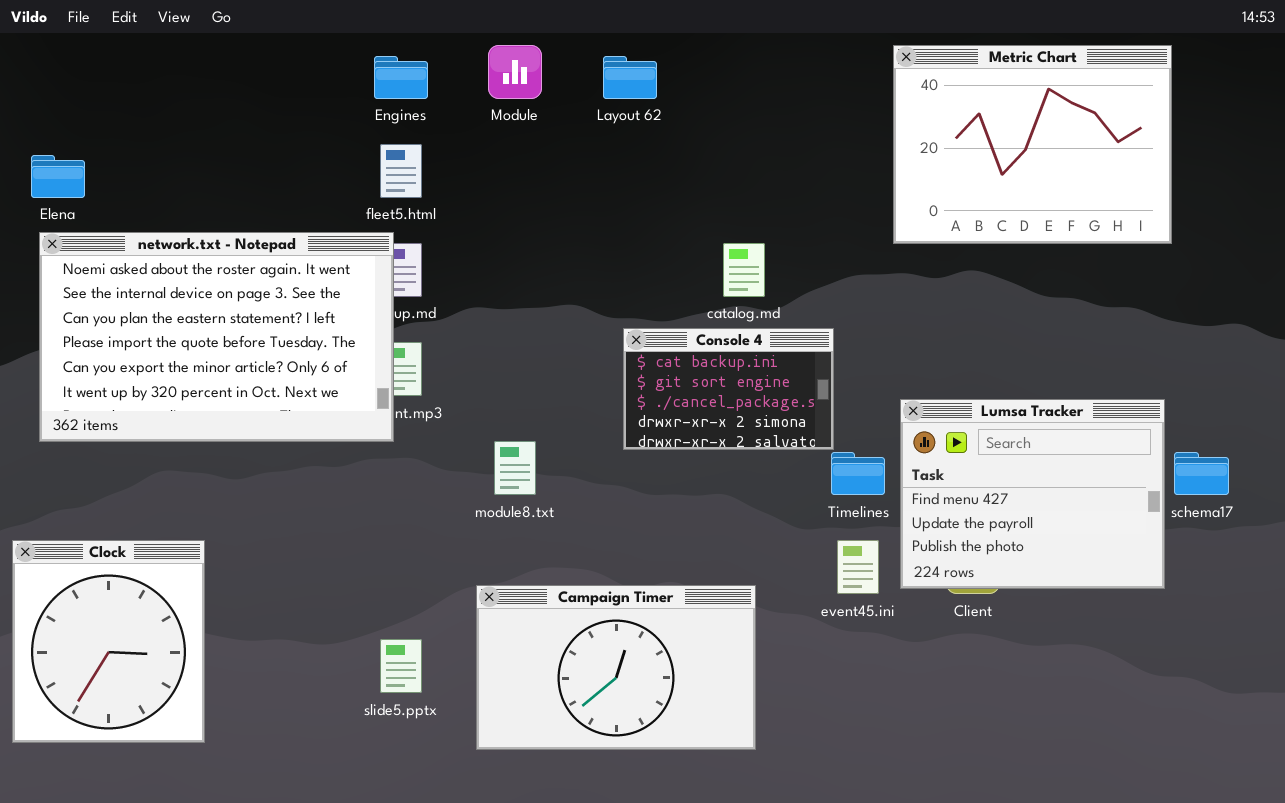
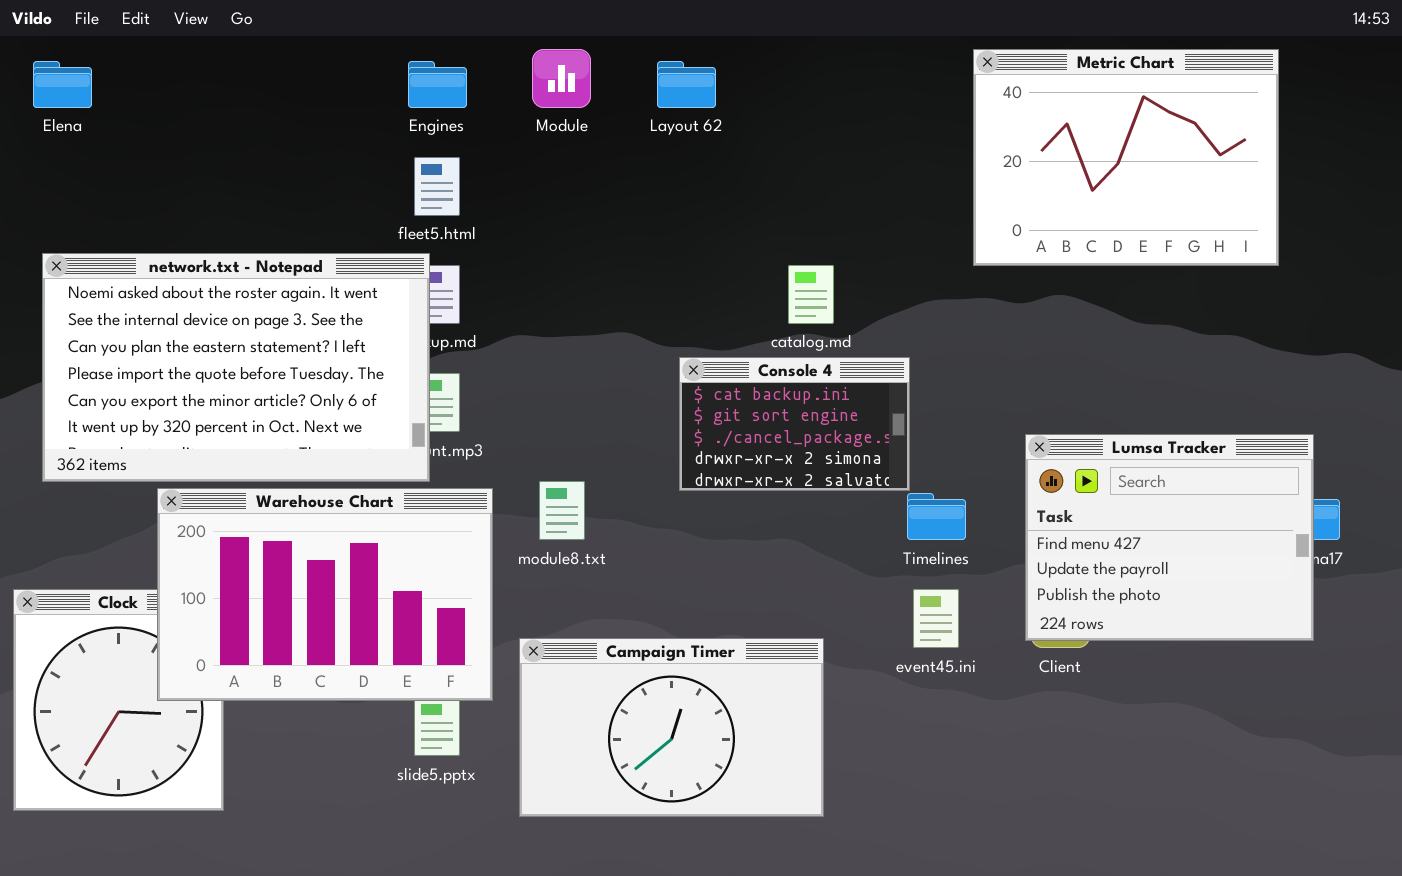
Elena: [31,155,85,198] -> [33,61,92,108], moved
Lumsa Tracker: [900,399,1165,589] -> [1025,434,1314,641], moved
Warehouse Chart: none -> [157,488,493,701], opened

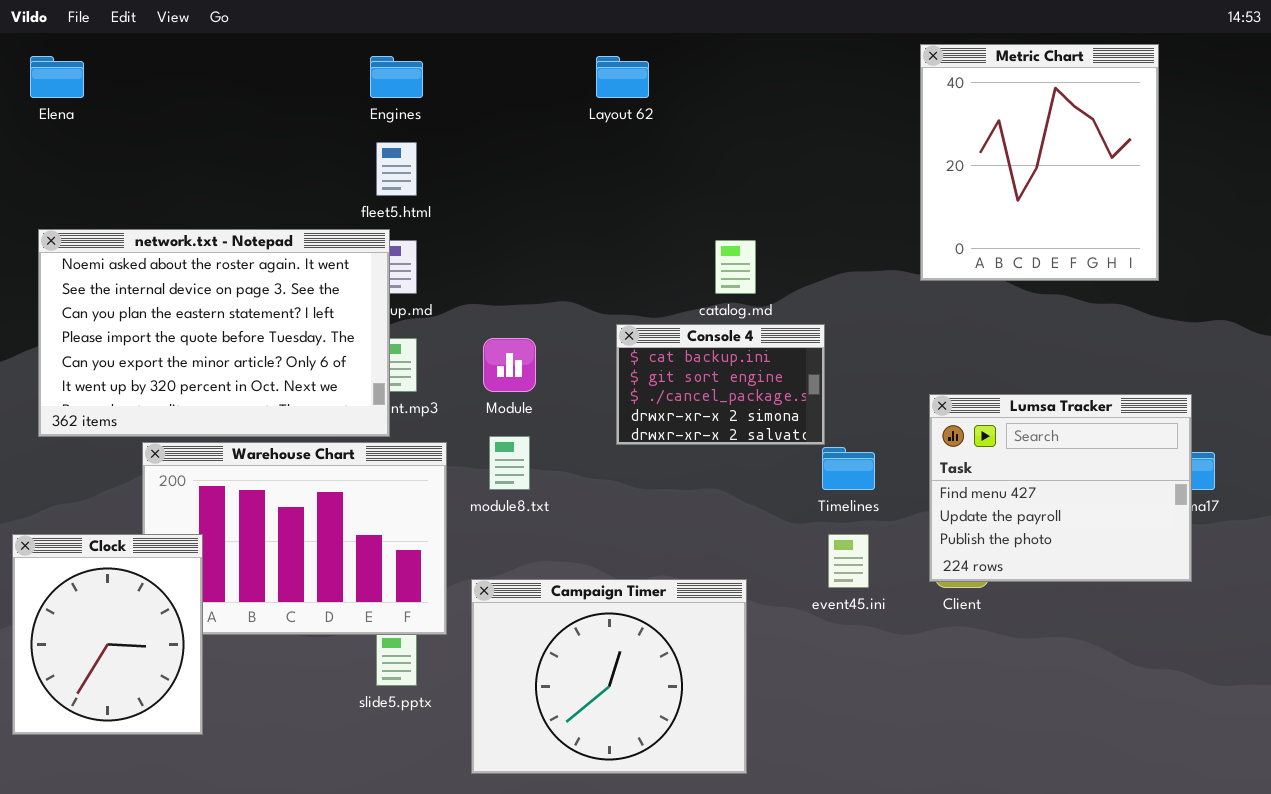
Module: [532,49,591,108] -> [483,338,536,392], moved
Metric Chart: [973,49,1279,266] -> [920,44,1159,281], resized
Clock: [13,589,224,811] -> [12,534,203,735], raised
Campaign Timer: [519,638,824,817] -> [471,579,747,774], resized

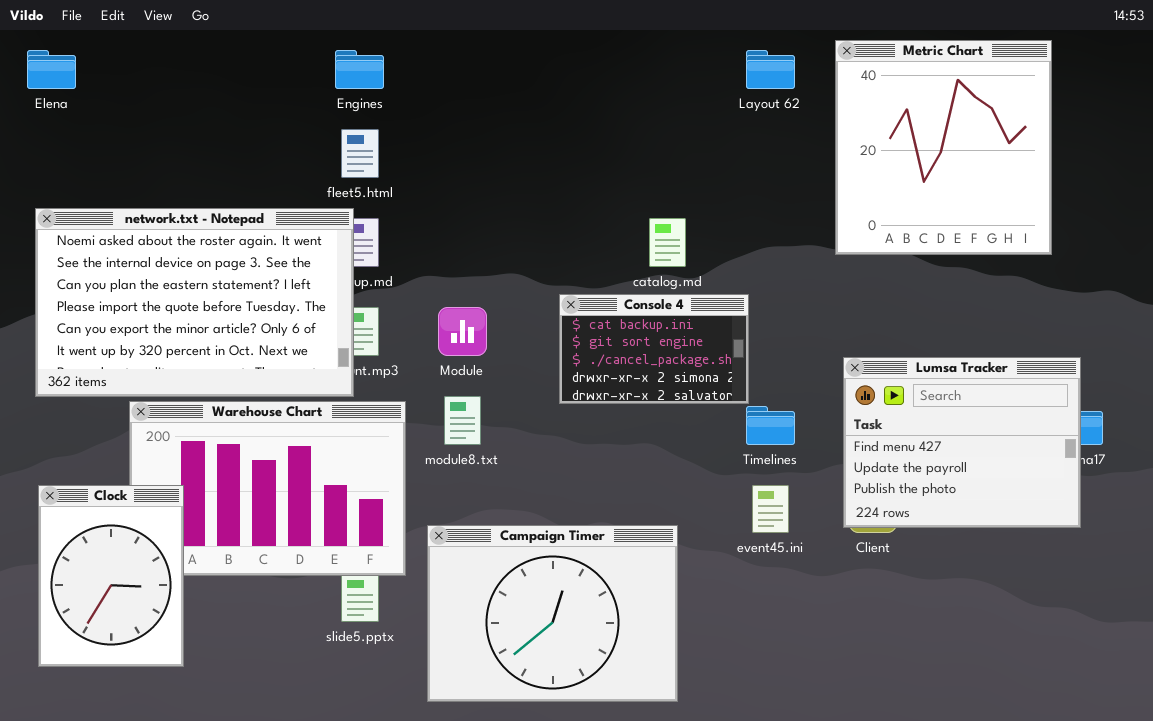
Layout 62: [596,56,649,98] -> [746,50,795,89], moved
Clock: [12,534,203,735] -> [38,485,184,667], resized

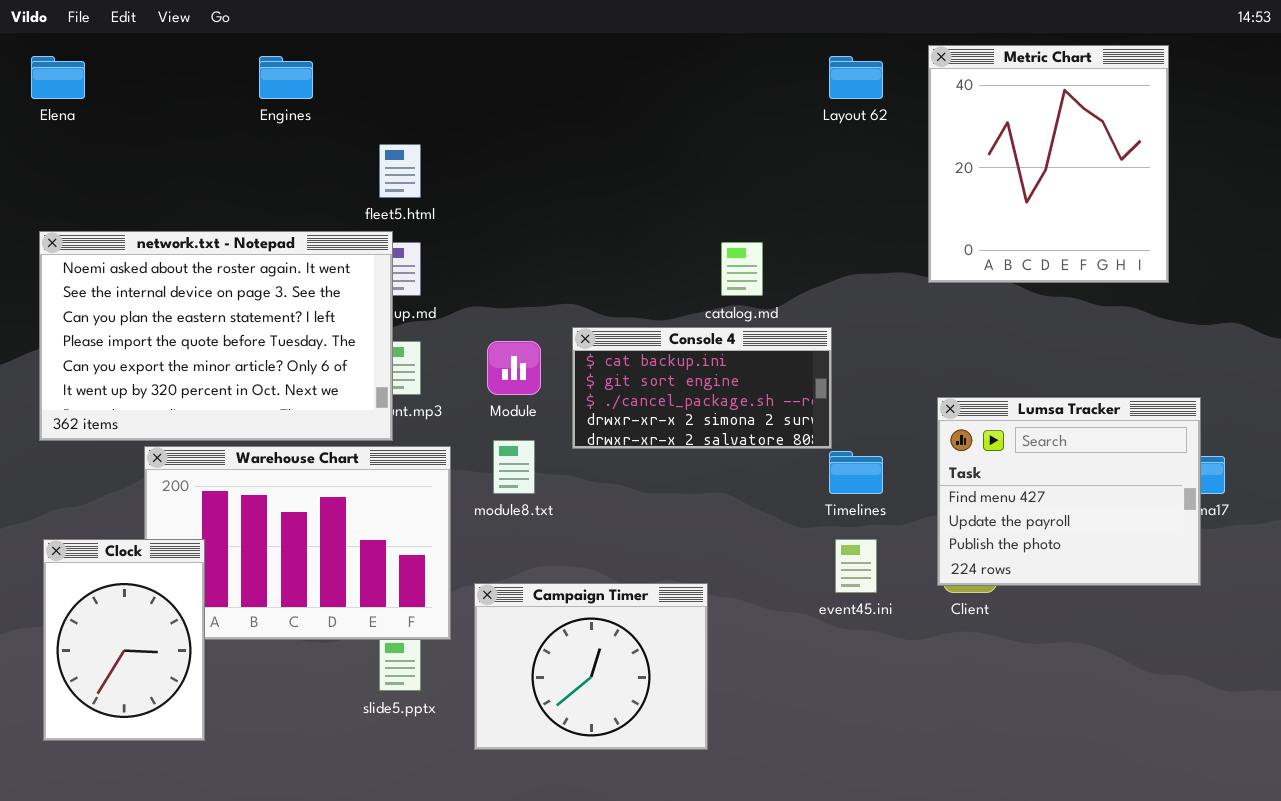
Engines: [335,50,384,89] -> [259,56,313,99], moved
Console 4: [559,294,749,404] -> [572,327,832,449], resized
Campaign Timer: [427,525,678,702] -> [474,583,708,750], resized

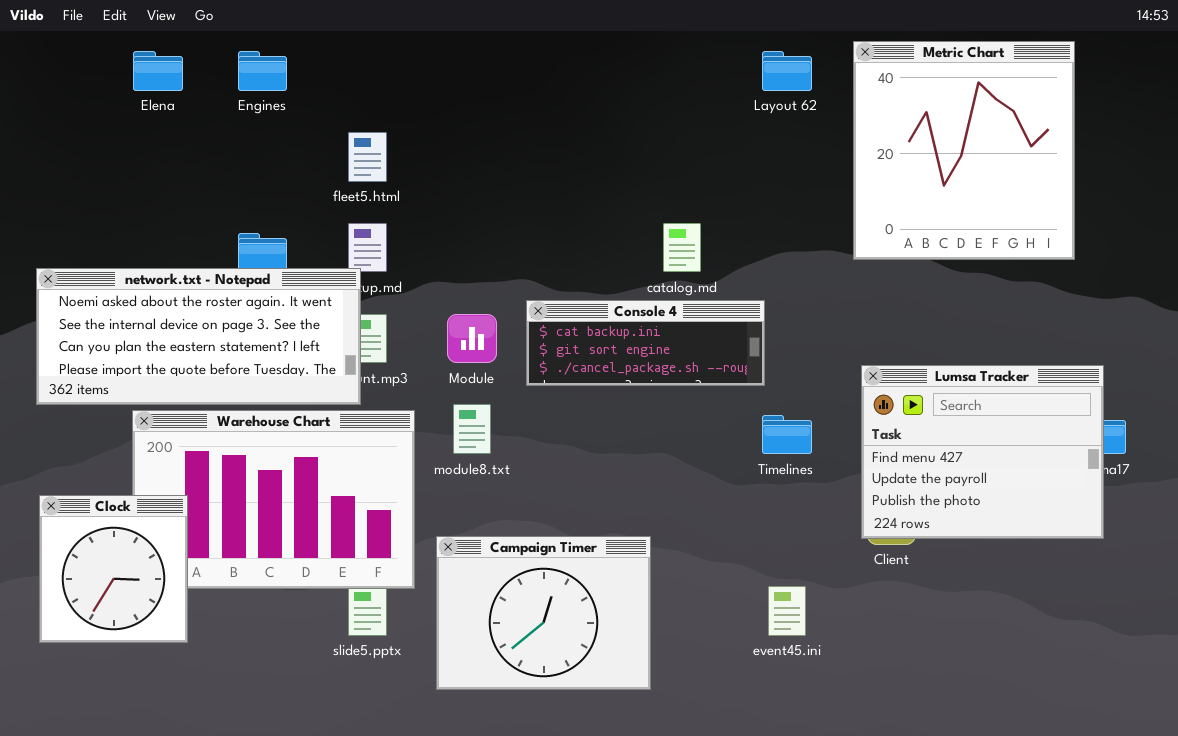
Elena: [31,56,85,99] -> [133,51,183,91], moved
network.txt - Notepad: [39,231,393,441] -> [36,268,361,405], resized
Console 4: [572,327,832,449] -> [526,300,765,386], resized
Clock: [43,539,205,741] -> [39,495,188,643], resized
event45.ini: [835,539,877,593] -> [768,586,806,636], moved

